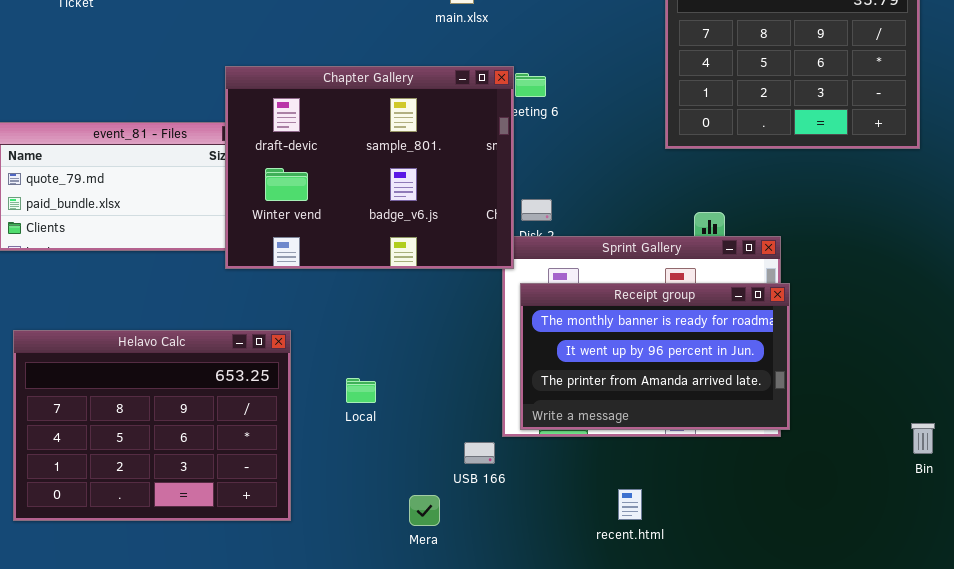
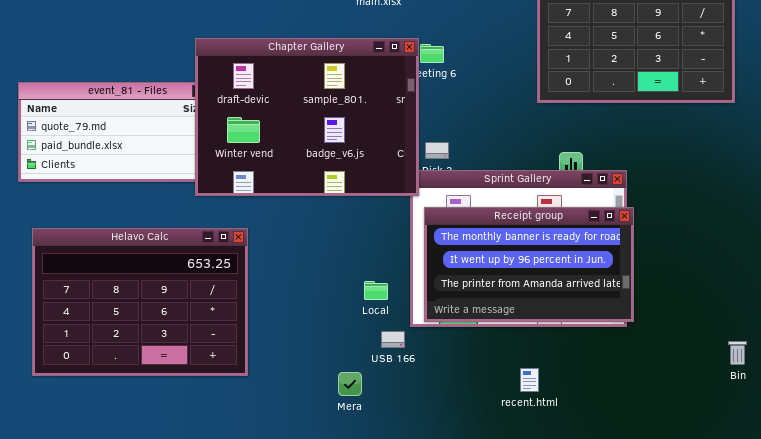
Helavo Calc: [13,330,291,521] -> [32,228,248,376], moved
Local: [346,378,376,403] -> [364,281,388,300], moved
Bin: [911,423,935,454] -> [728,341,747,365], moved
recent.html: [618,489,642,520] -> [520,368,539,392], moved

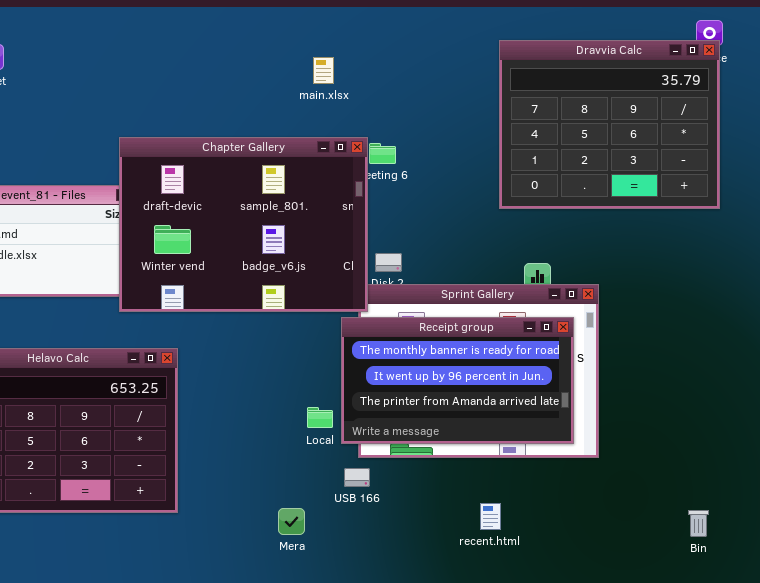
Receipt group: [424,207,634,322] -> [341,317,574,444], moved
USB 166: [381,331,405,348] -> [344,468,370,487], moved
Bin: [728,341,747,365] -> [688,510,709,537], moved

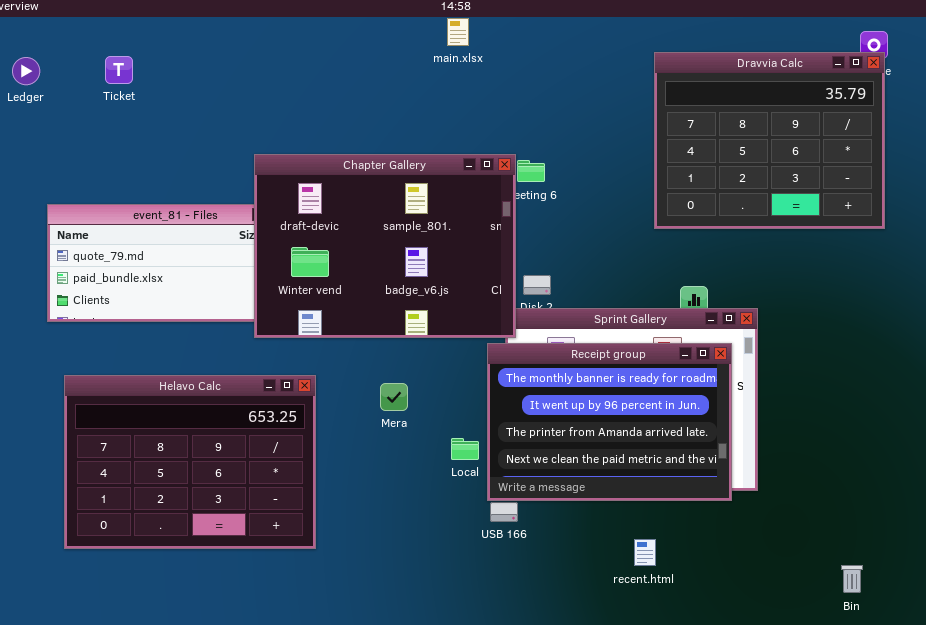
main.xlsx: [313,57,334,84] -> [447,18,469,46], moved
Receipt group: [341,317,574,444] -> [487,343,732,501], resized
Mera: [278,508,305,535] -> [380,383,408,411], moved
Bin: [688,510,709,537] -> [841,565,863,593], moved

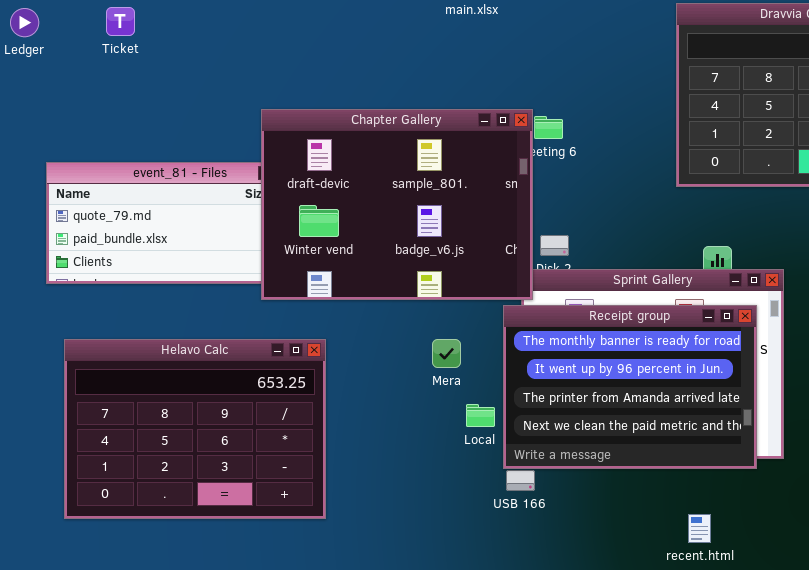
Mera: [380,383,408,411] -> [432,339,461,368], moved
recent.html: [634,539,656,566] -> [688,514,711,543], moved

